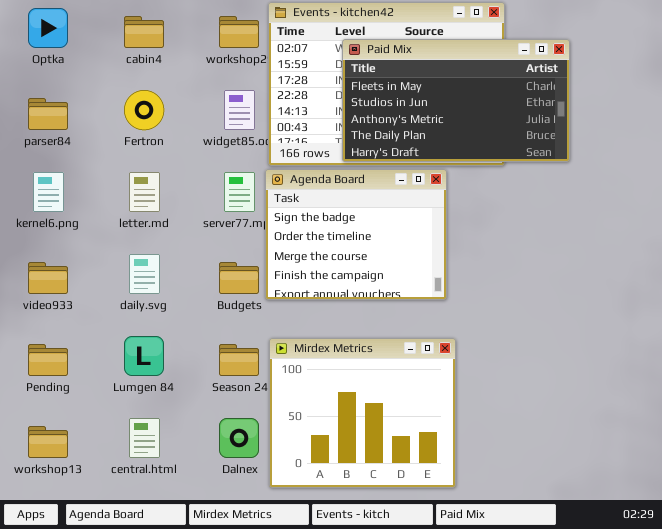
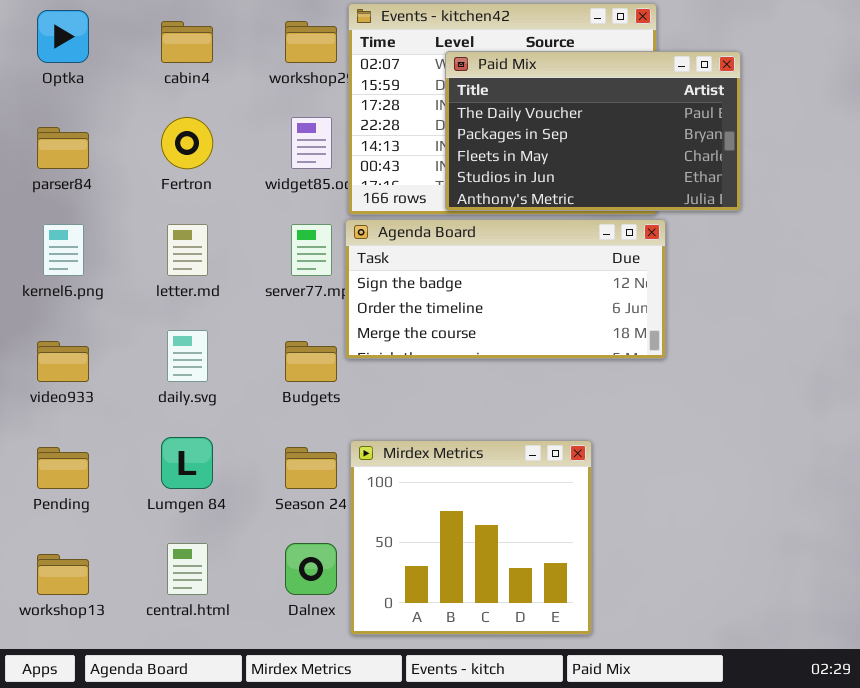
Paid Mix: [342,39,570,162] -> [445,51,741,211], scrolled up 2 rows
Agenda Board: [265,169,447,300] -> [345,219,666,359], resized

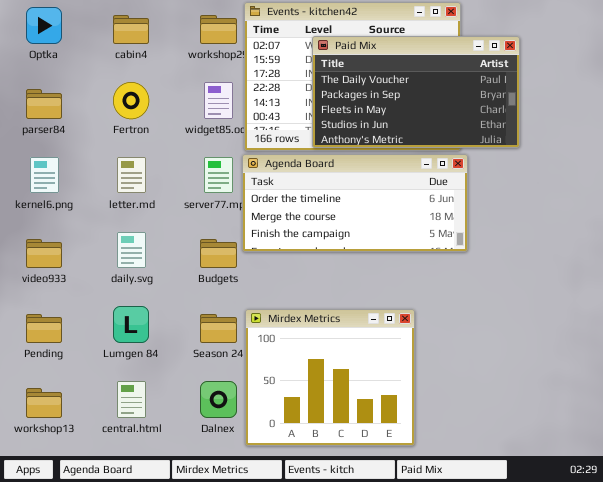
Agenda Board: [345,219,666,359] -> [242,154,468,252], scrolled down 1 row

